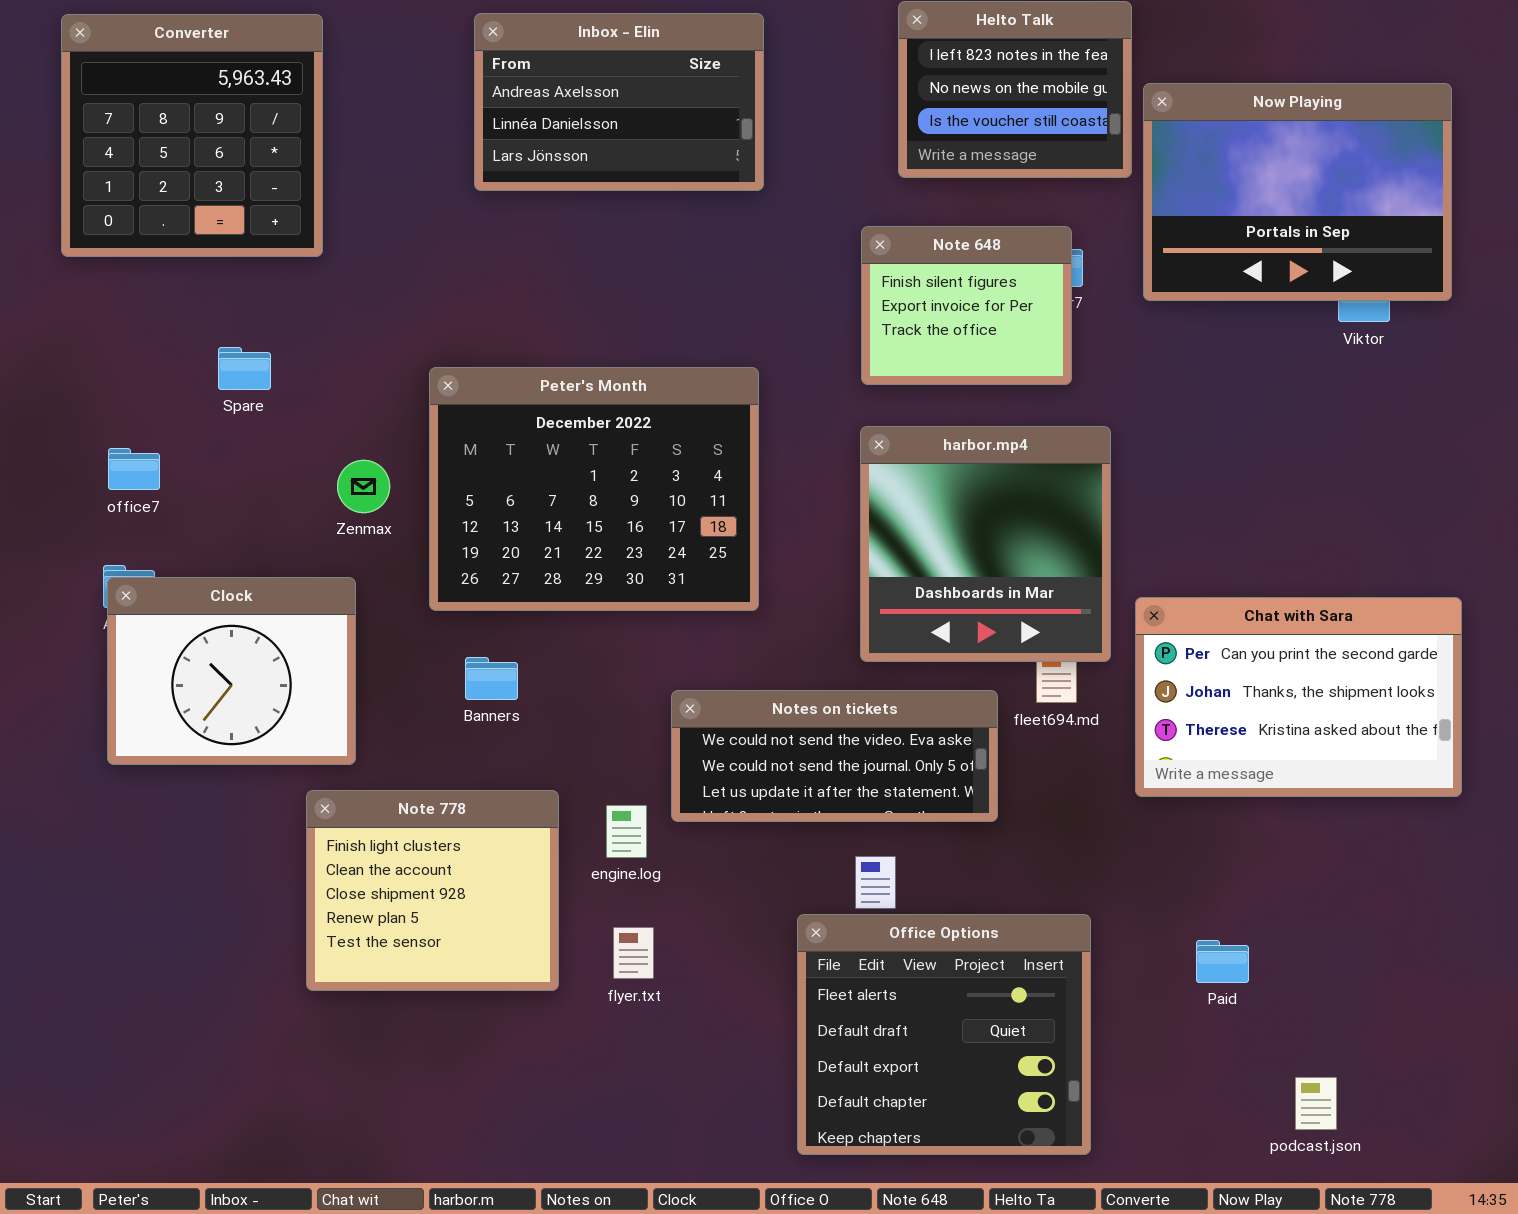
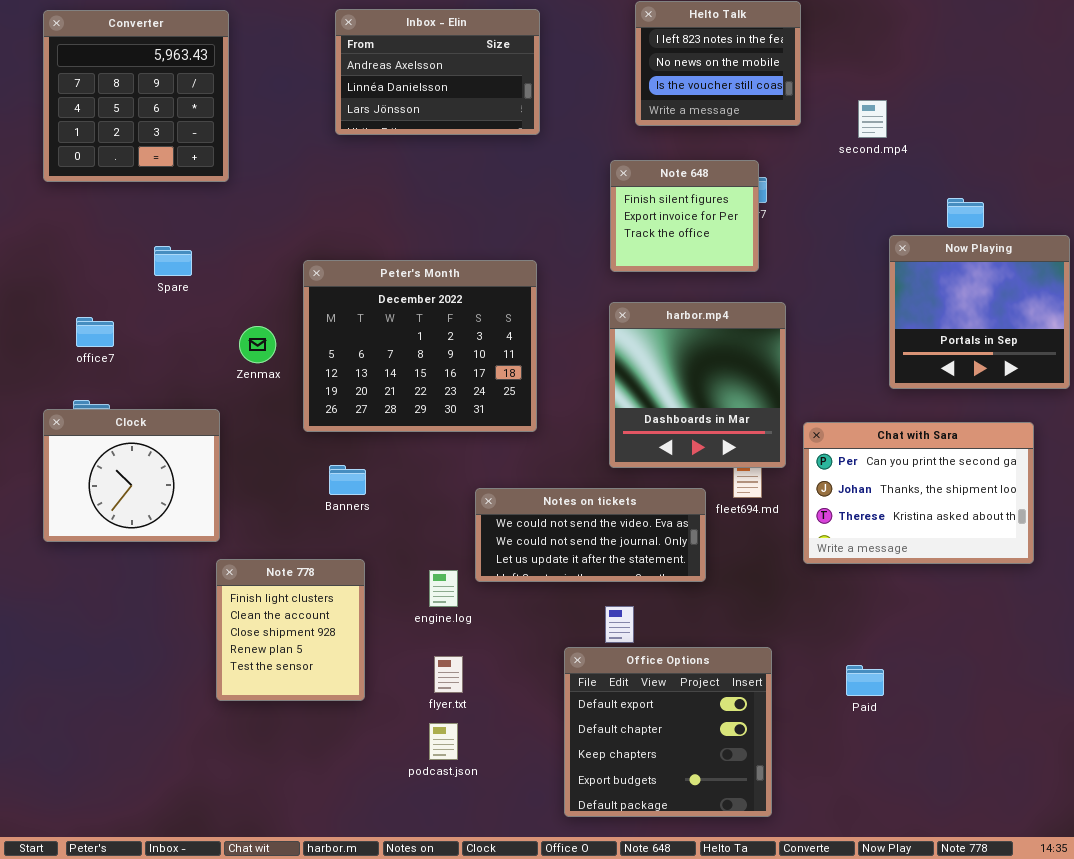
Now Playing: [1143,83,1452,301] -> [889,235,1070,389], moved, resized
Clock: [107,577,356,765] -> [43,409,220,542], moved
Note 778: [306,790,559,991] -> [216,559,365,701], resized
Office Options: [797,914,1091,1155] -> [564,647,772,817], scrolled down 2 rows
podcast.json: [1295,1077,1337,1130] -> [429,723,458,760], moved

